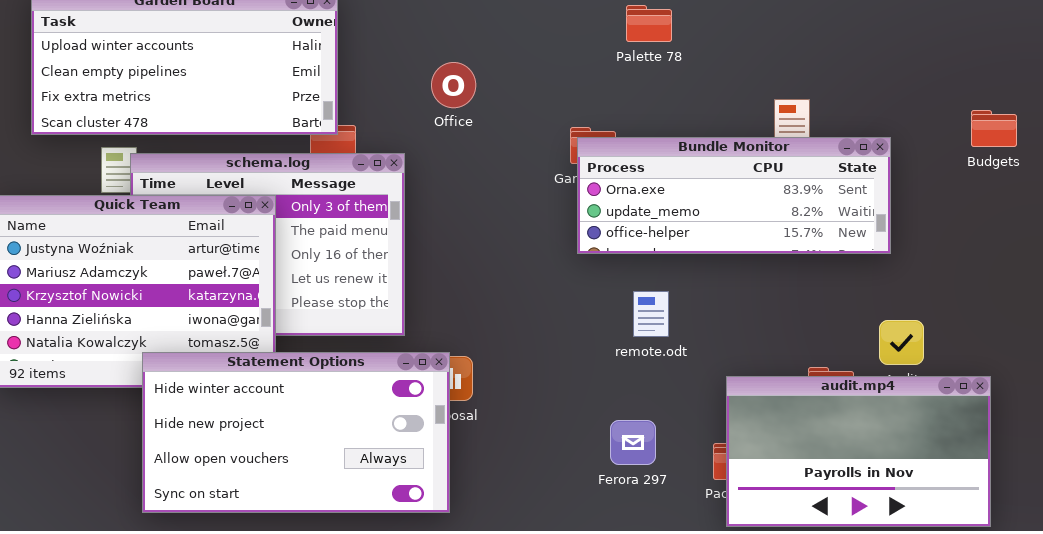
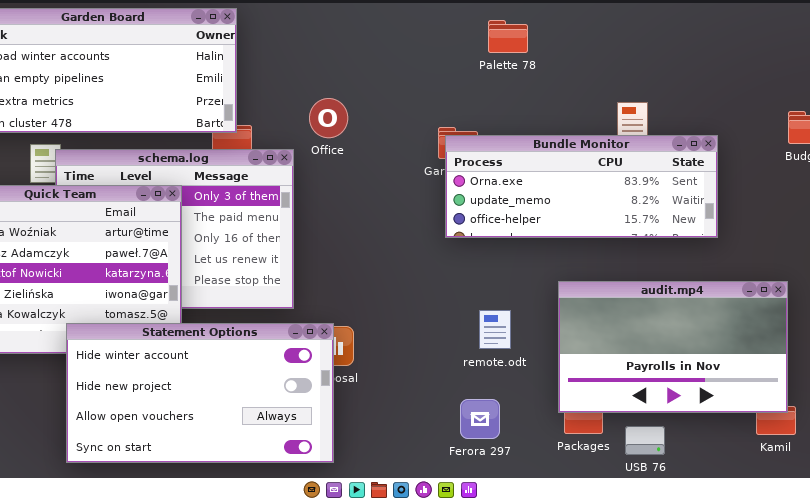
Office: [431,62,476,108] -> [309,98,348,138], moved
remote.odt: [633,291,669,337] -> [479,310,511,349], moved
audit.mp4: [726,376,991,527] -> [558,281,788,413], moved
Ferora 297: [610,420,656,465] -> [460,399,500,439], moved

